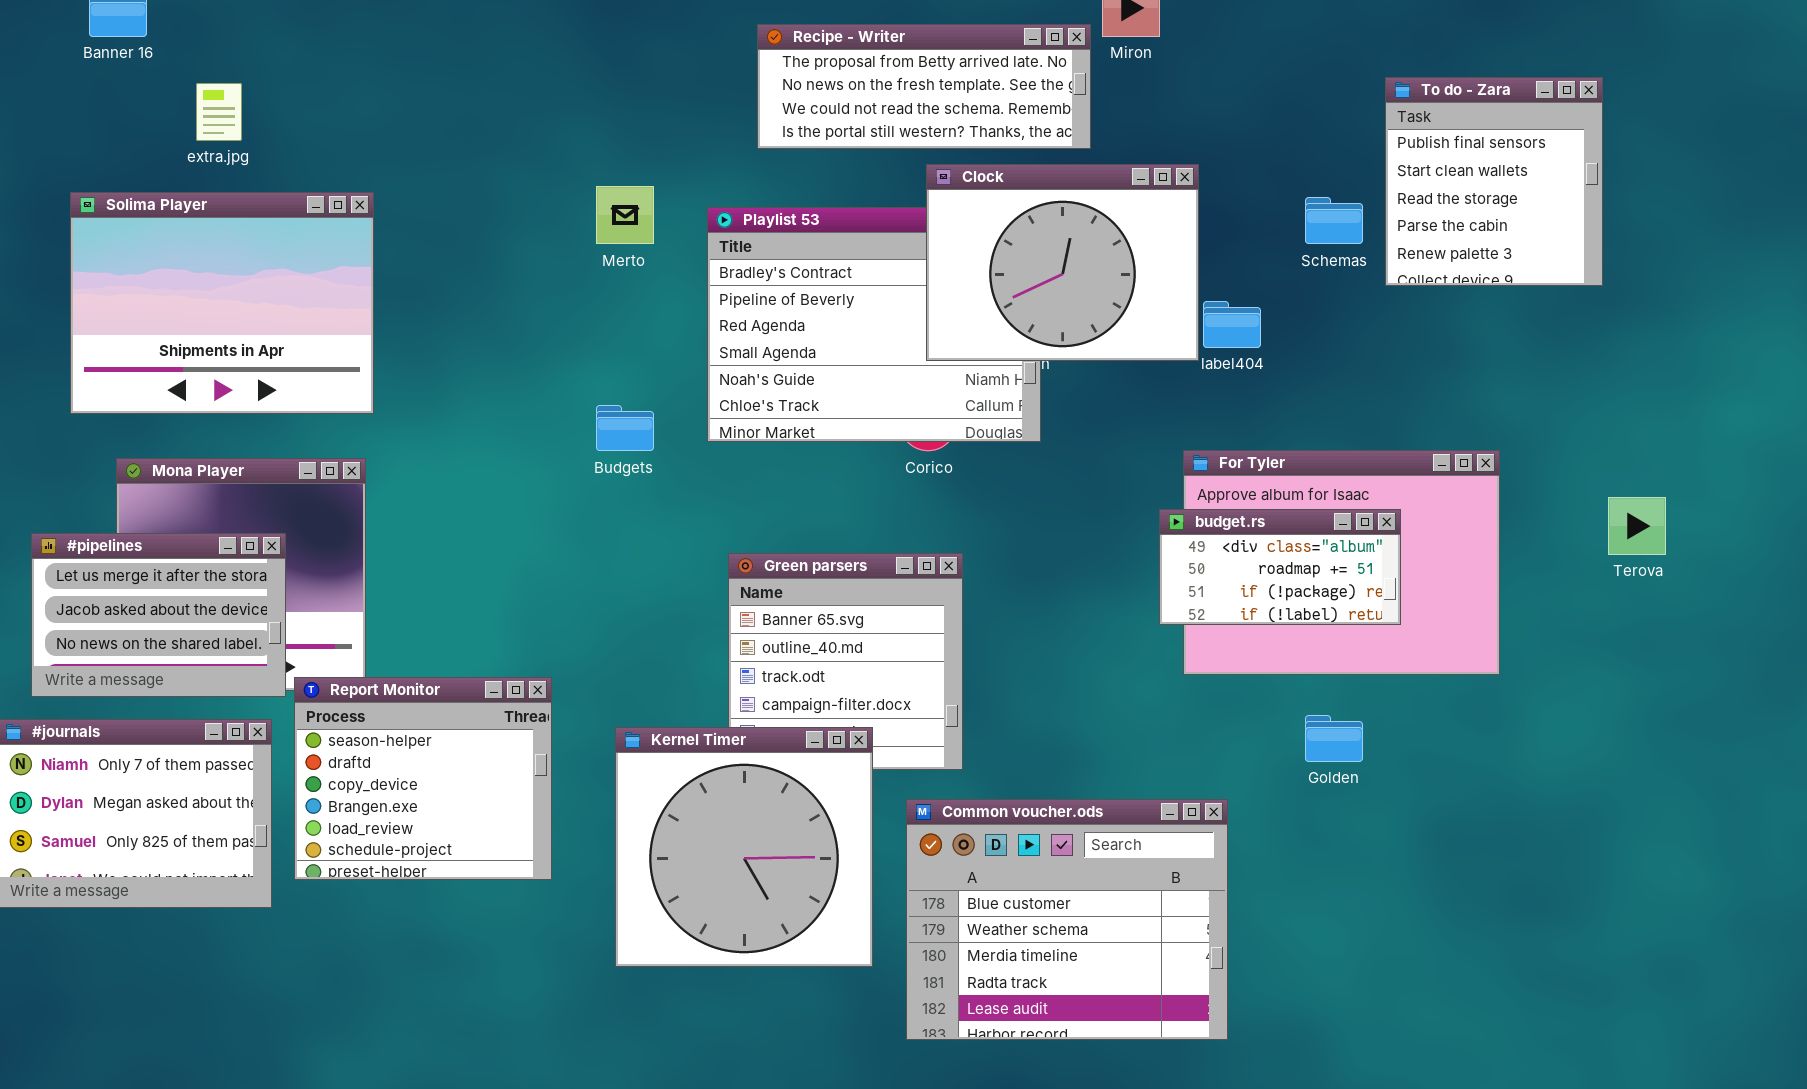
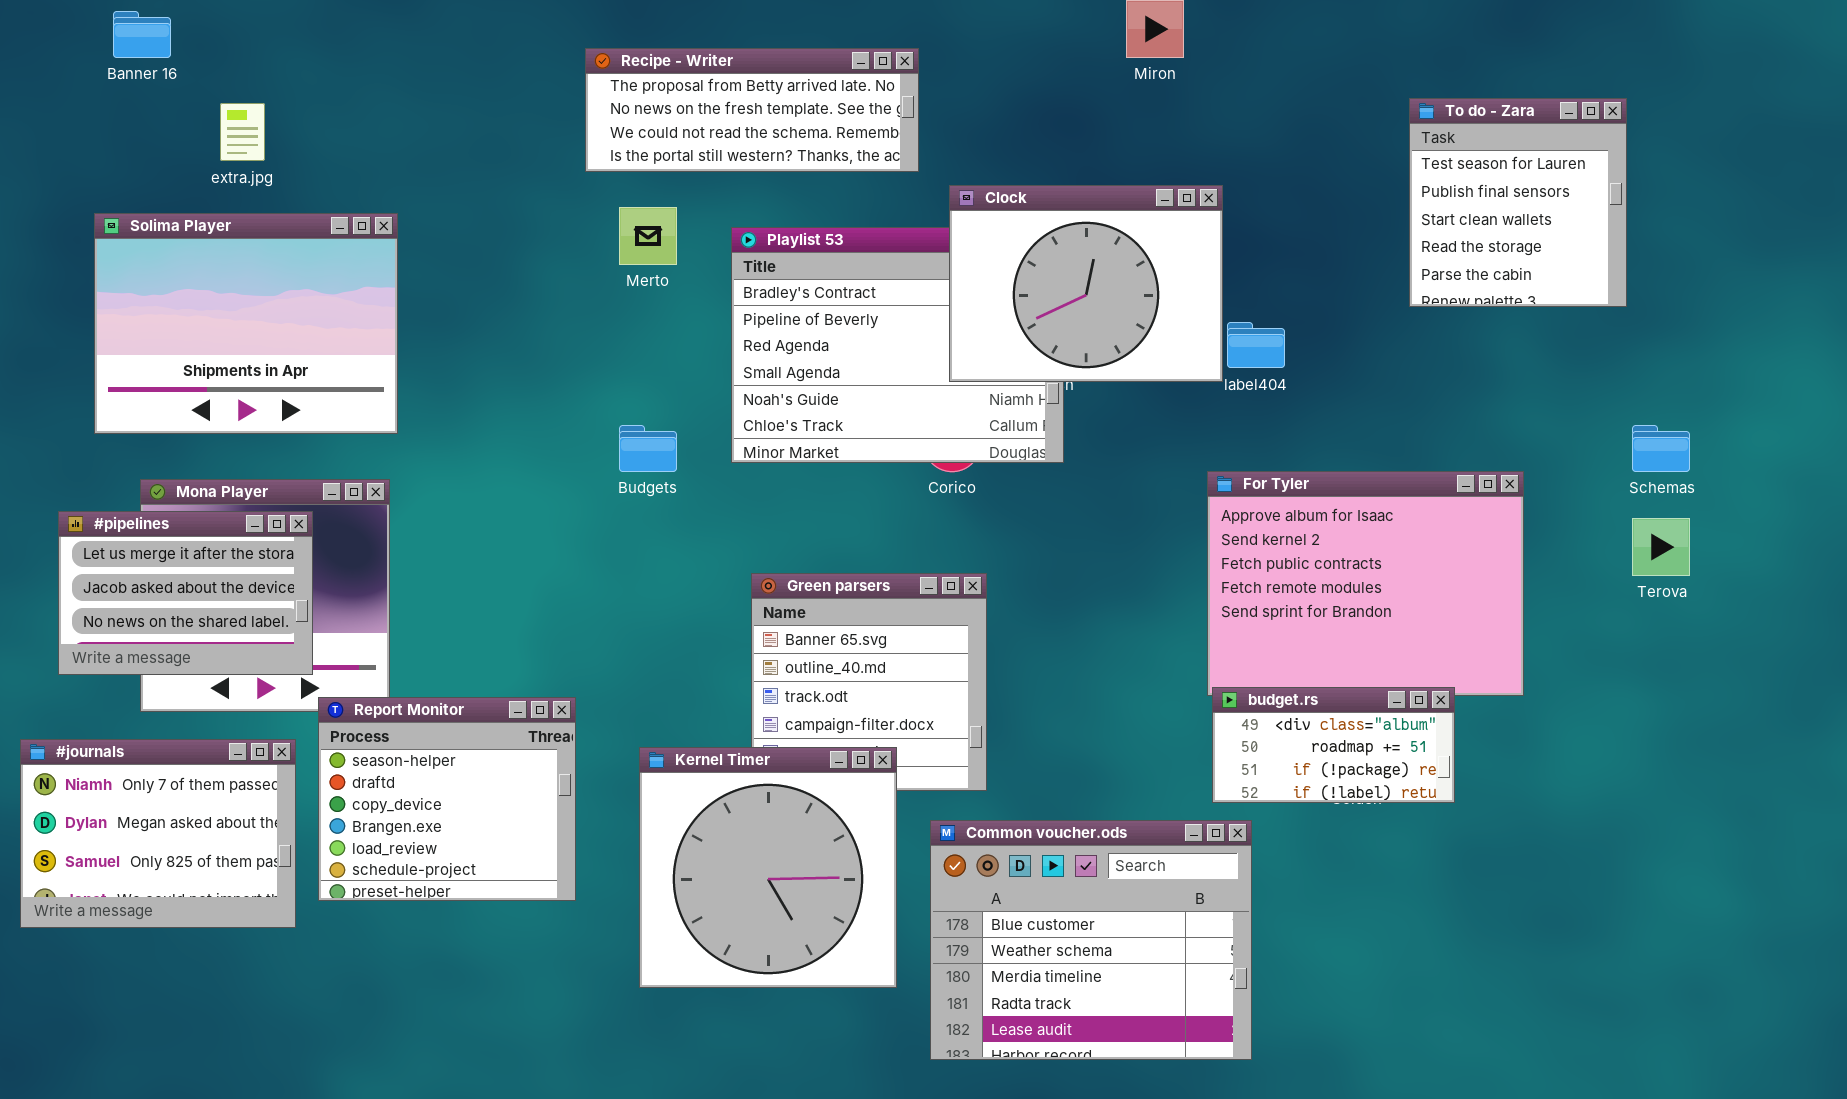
Recipe - Writer: [757,24,1091,149] -> [585,48,919,172], moved
To do - Zara: [1385,77,1603,286] -> [1409,98,1627,307], scrolled up 1 row
Schemas: [1305,197,1363,244] -> [1632,425,1690,472], moved
budget.rs: [1159,509,1401,625] -> [1212,687,1455,803], moved
#pipelines: [31,533,286,697] -> [58,511,313,675], moved

